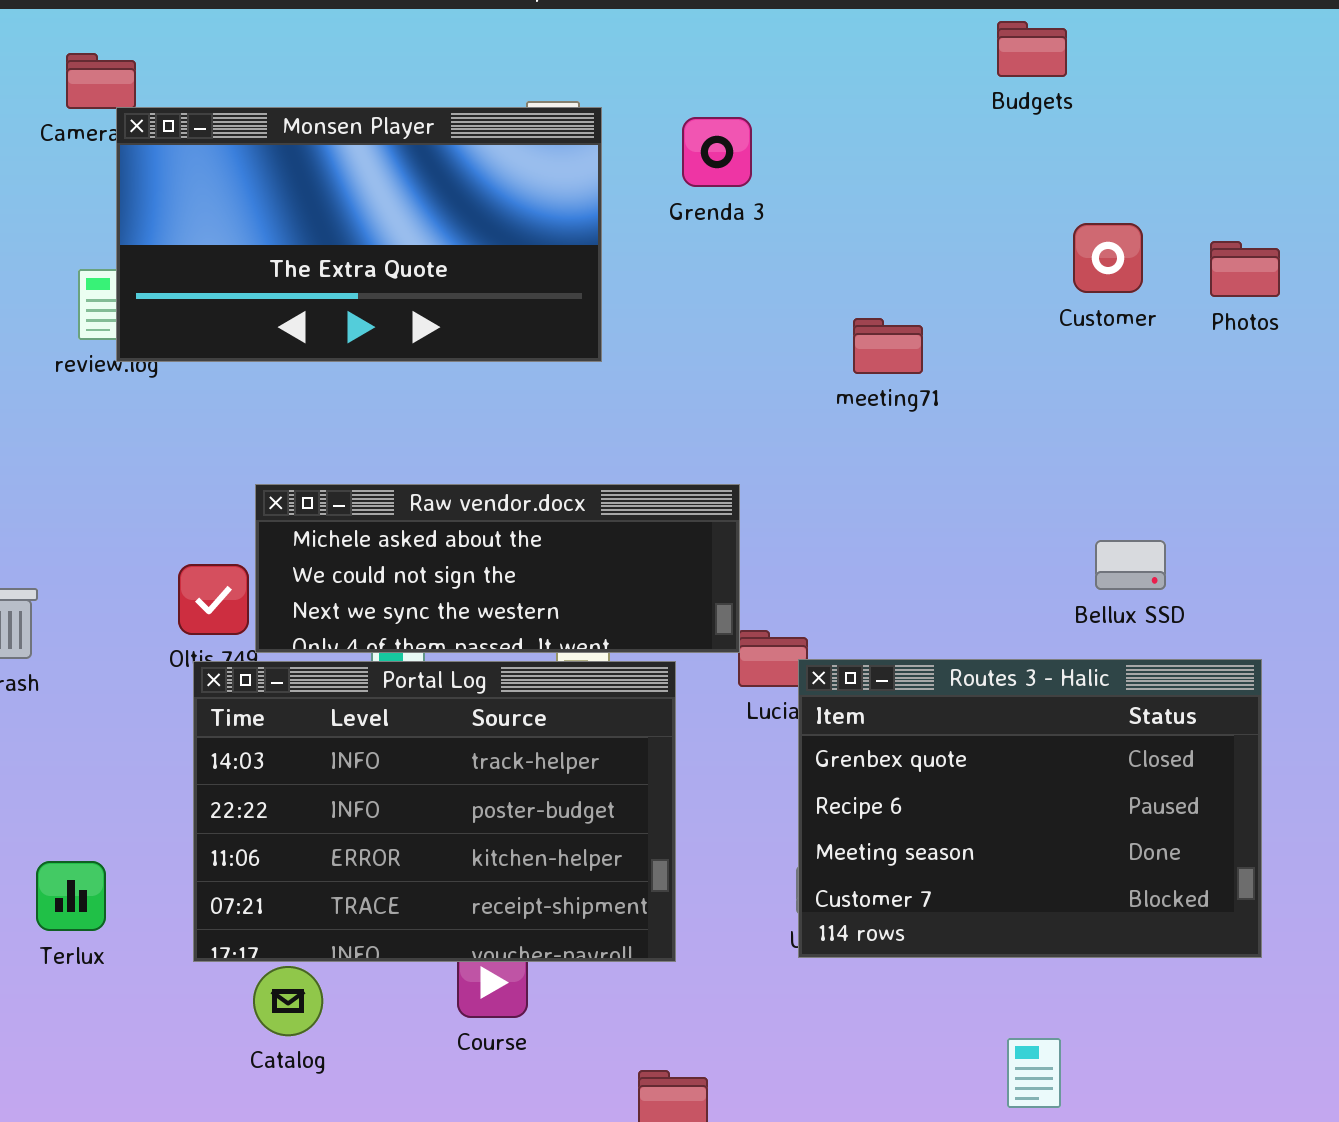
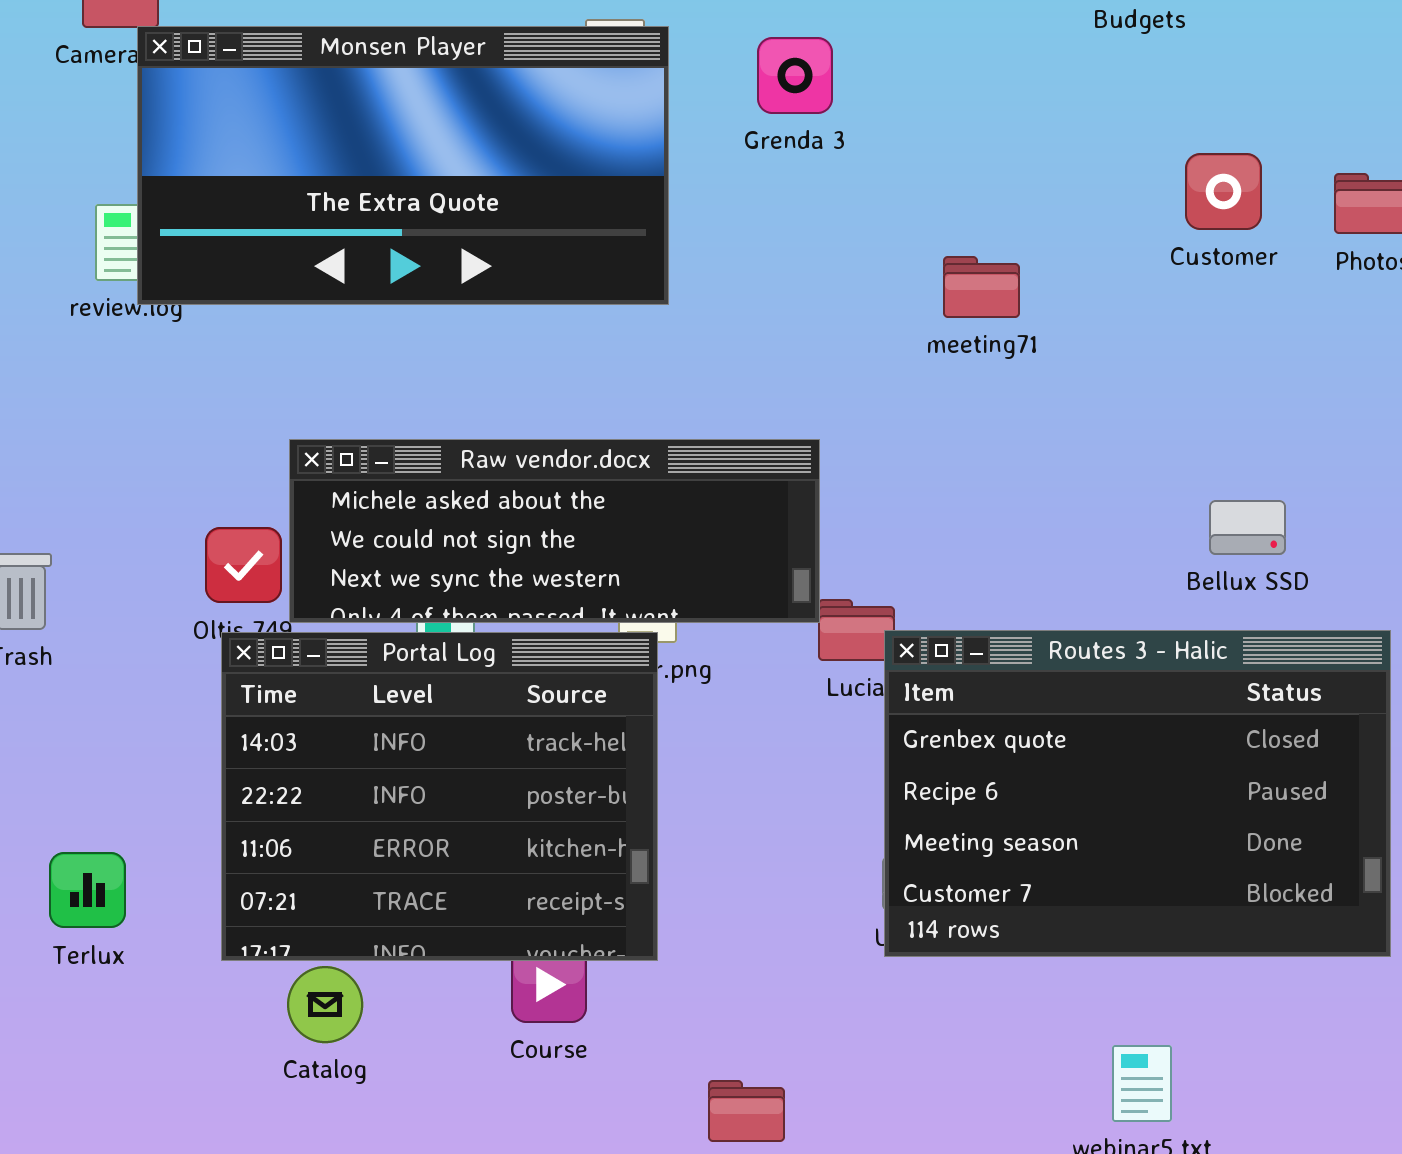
Portal Log: [193,661,676,962] -> [221,632,658,961], resized

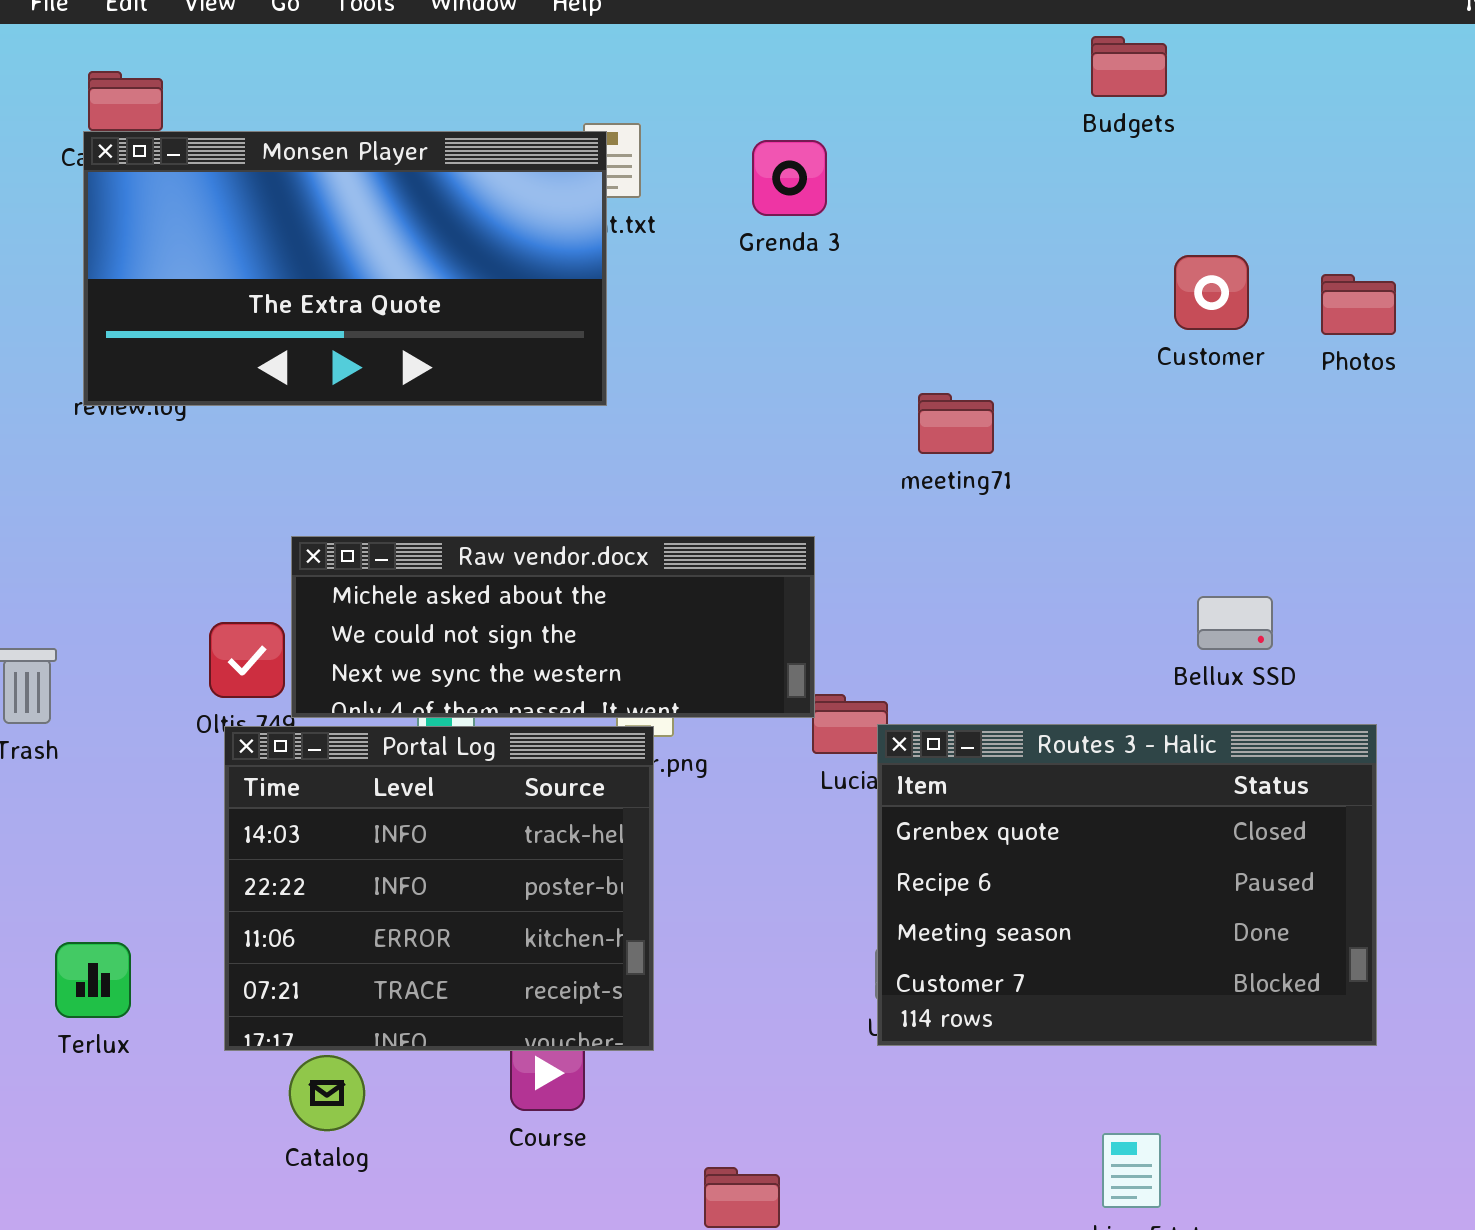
Monsen Player: [137,26,669,305] -> [83,131,607,406], moved
meeting71: [943,256,1020,318] -> [918,393,994,454], moved

